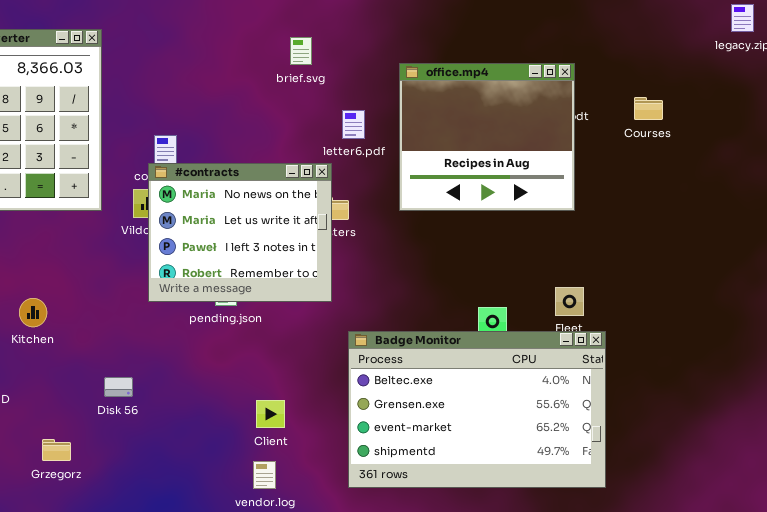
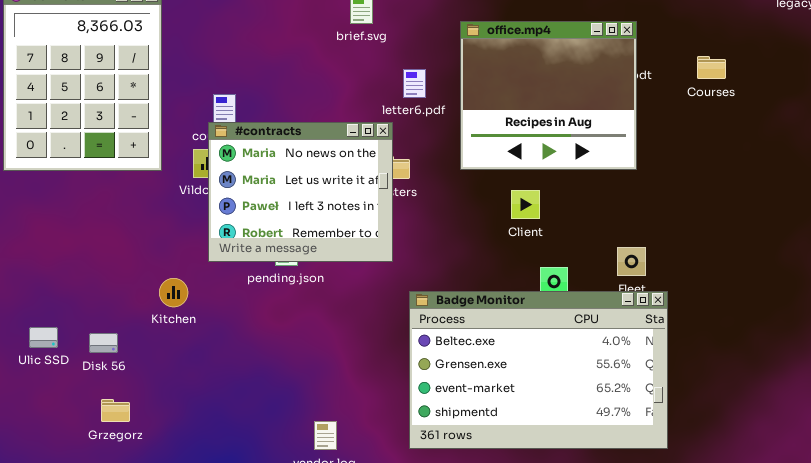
Kitchen: [19,298,47,327] -> [159,278,188,307], moved
Disk 56: [104,377,133,397] -> [89,333,118,353], moved
Client: [256,400,285,428] -> [511,190,540,219], moved

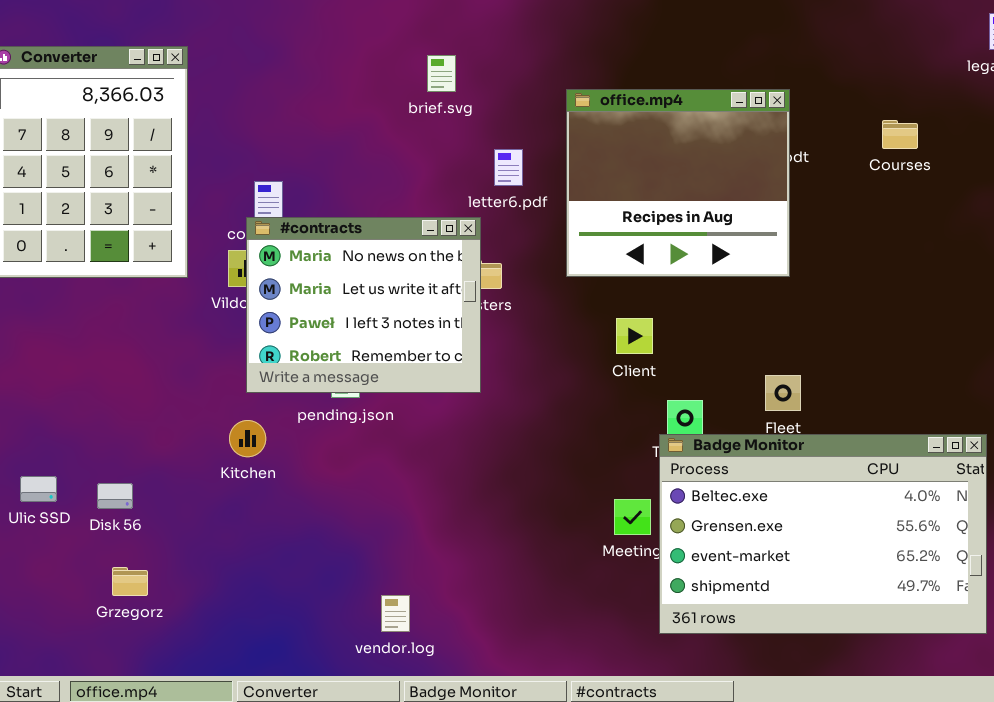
Courses: [697,56,726,79] -> [882,120,918,149], moved
Client: [511,190,540,219] -> [616,318,653,354], moved
Kitchen: [159,278,188,307] -> [229,420,266,457], moved
Badge Monitor: [409,291,668,449] -> [659,434,987,634], moved

